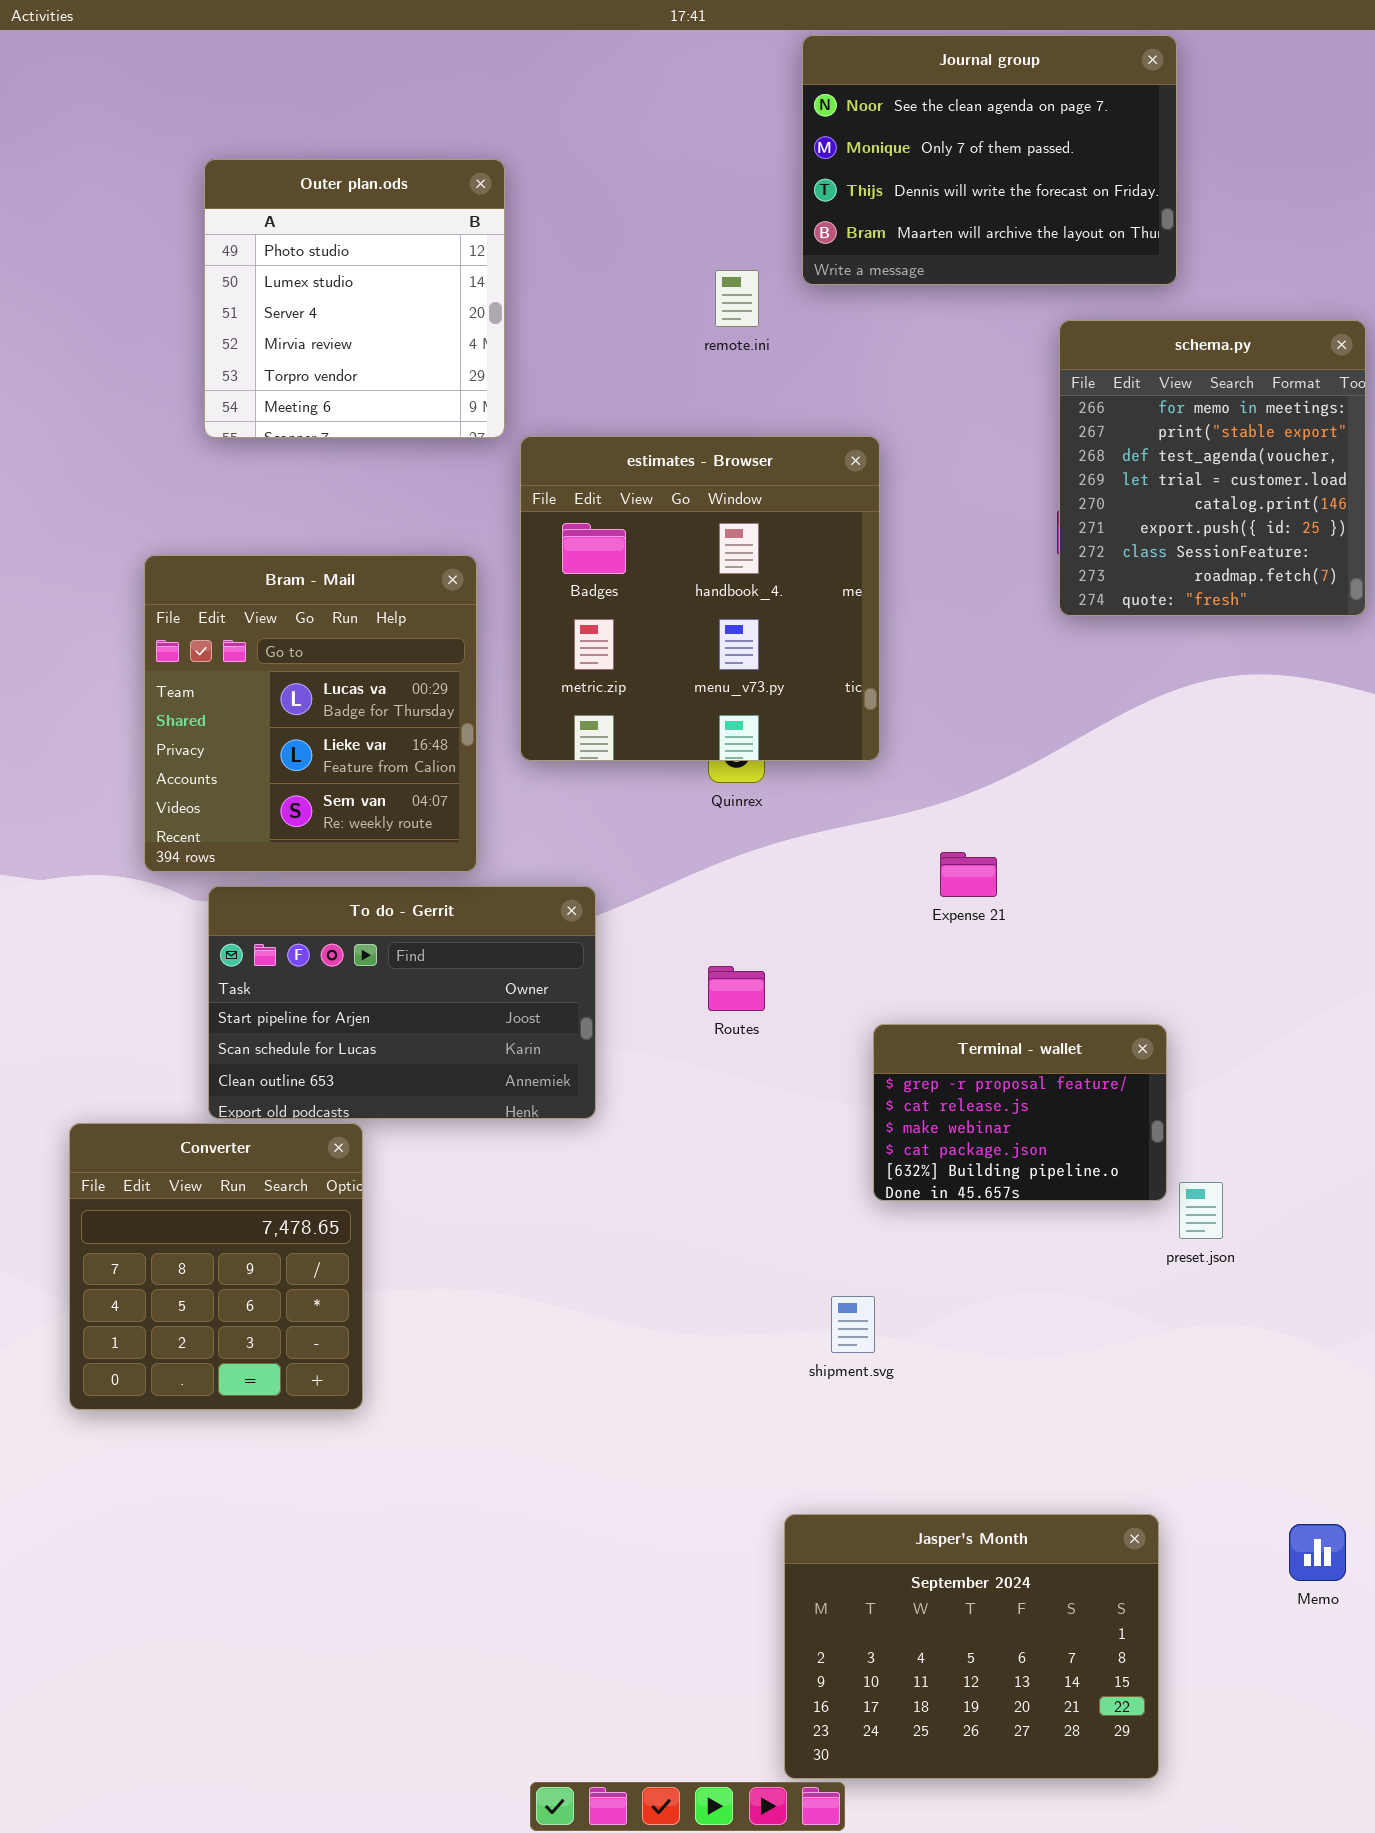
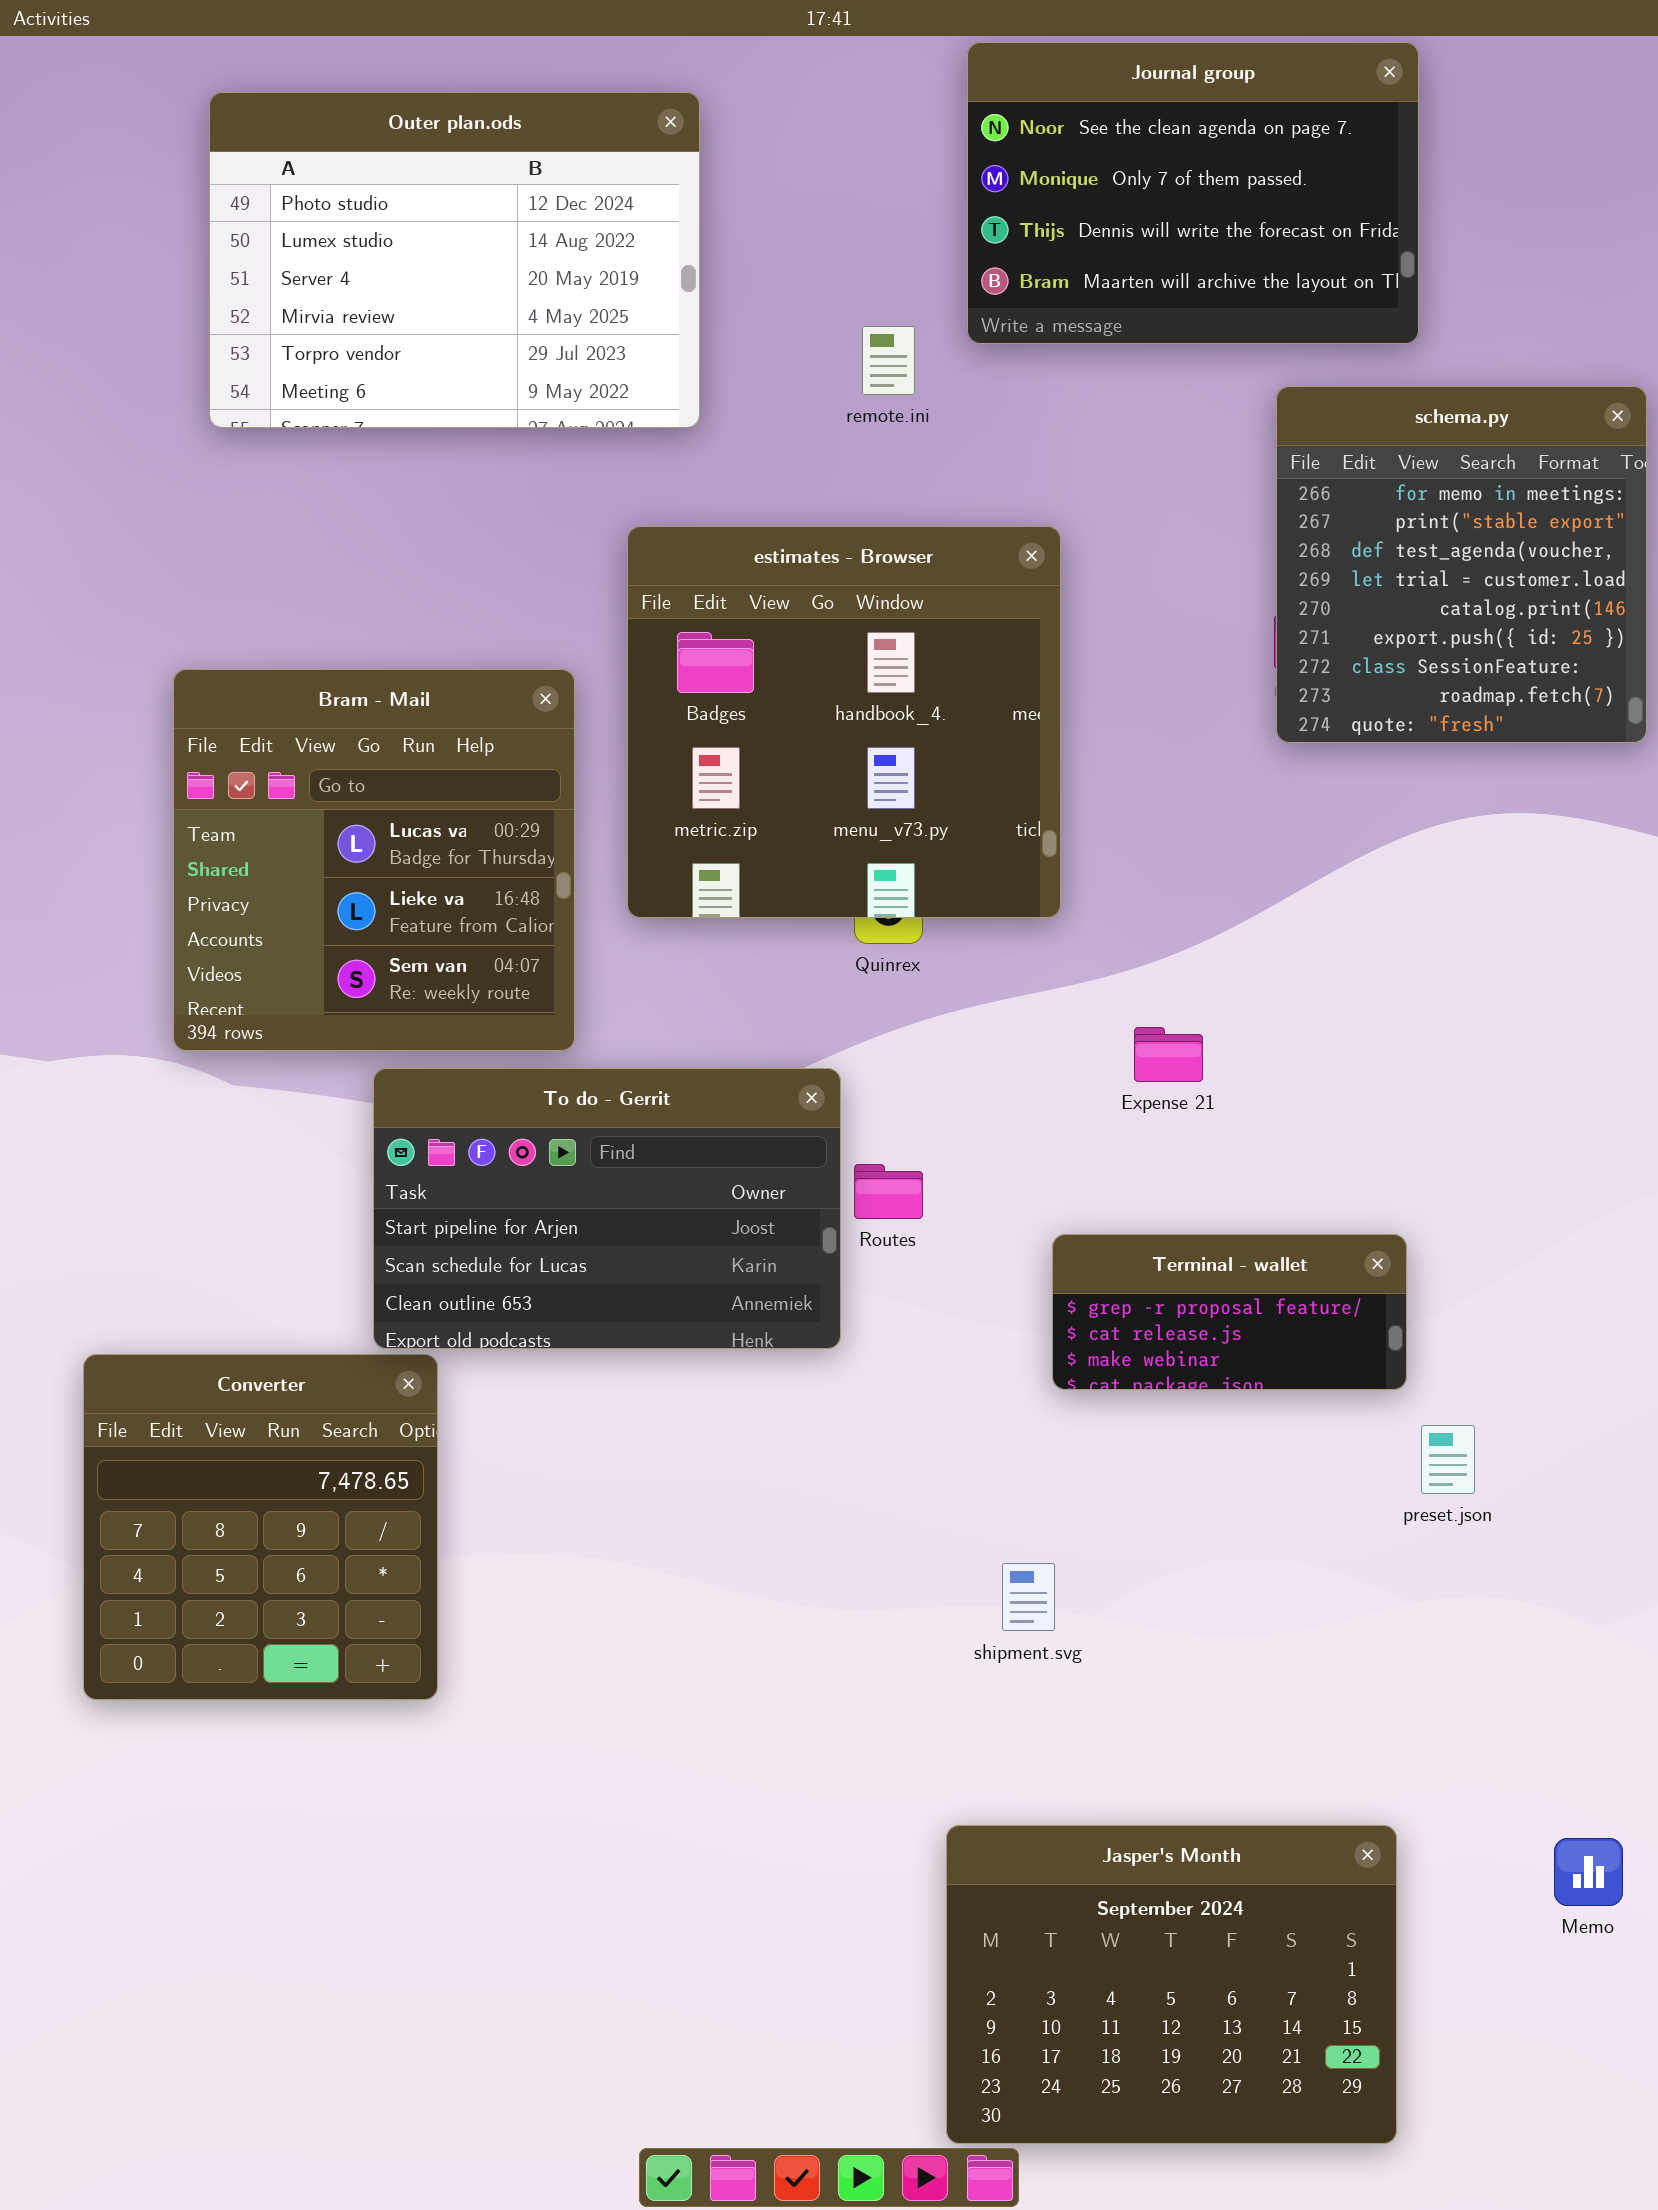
Outer plan.ods: [204,159,505,438] -> [209,92,700,428], moved, resized
To do - Gerrit: [208,886,596,1119] -> [373,1068,841,1349], moved
Terminal - wallet: [873,1024,1167,1201] -> [1052,1234,1407,1390], resized

